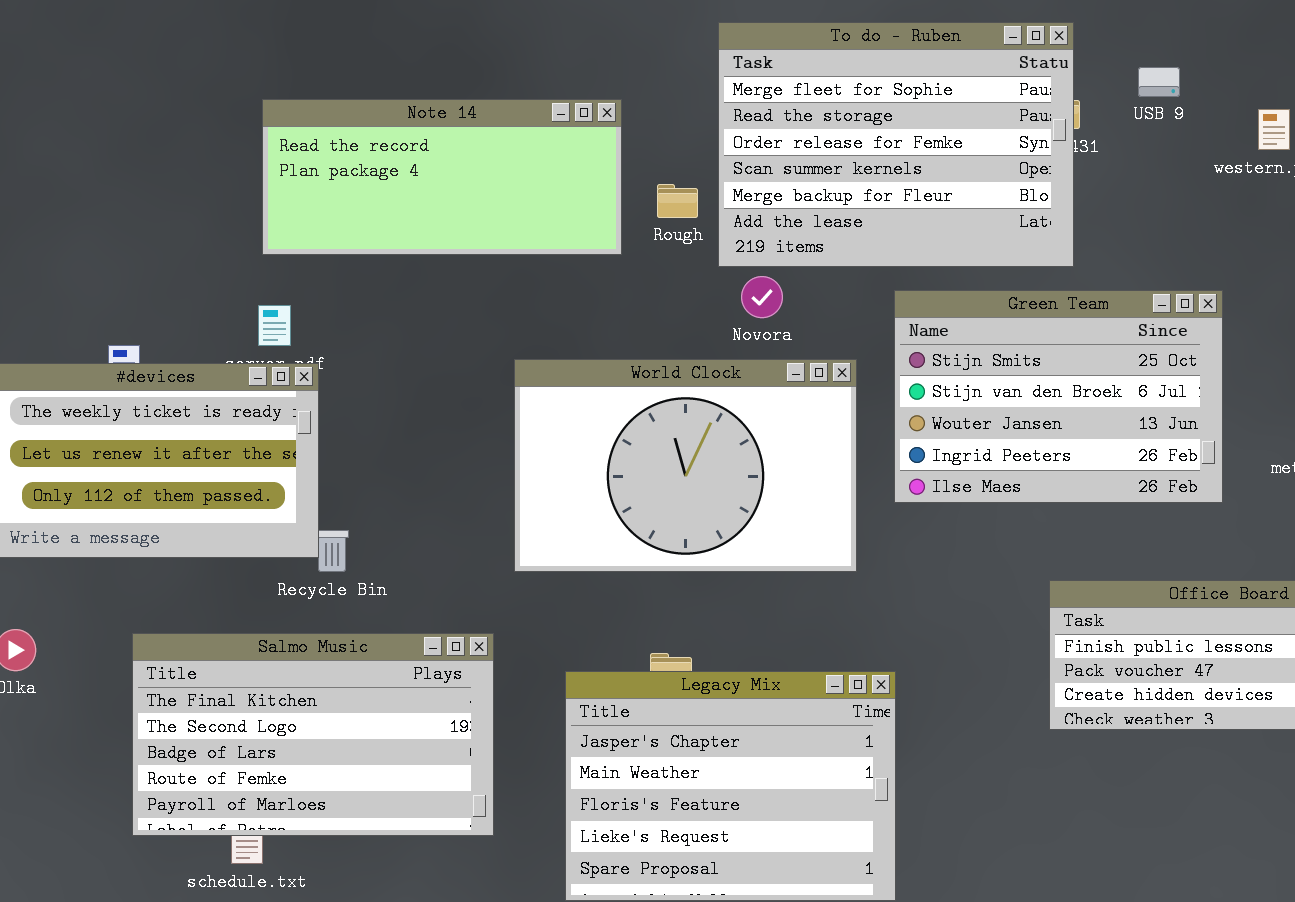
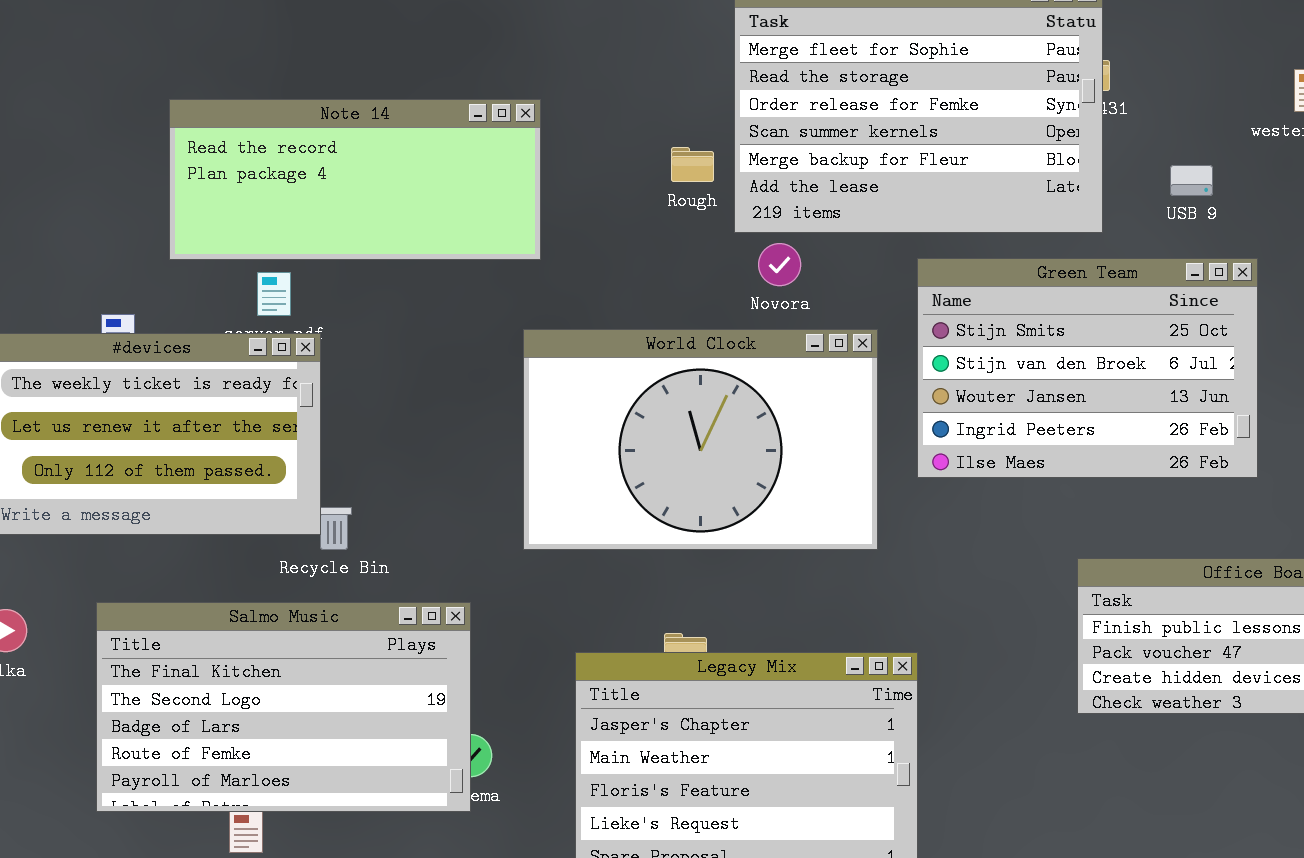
USB 9: [1138,67,1180,97] -> [1170,165,1213,196], moved
Note 14: [262,99,622,255] -> [169,99,541,260], moved
Salmo Music: [132,633,494,836] -> [96,602,471,812], moved

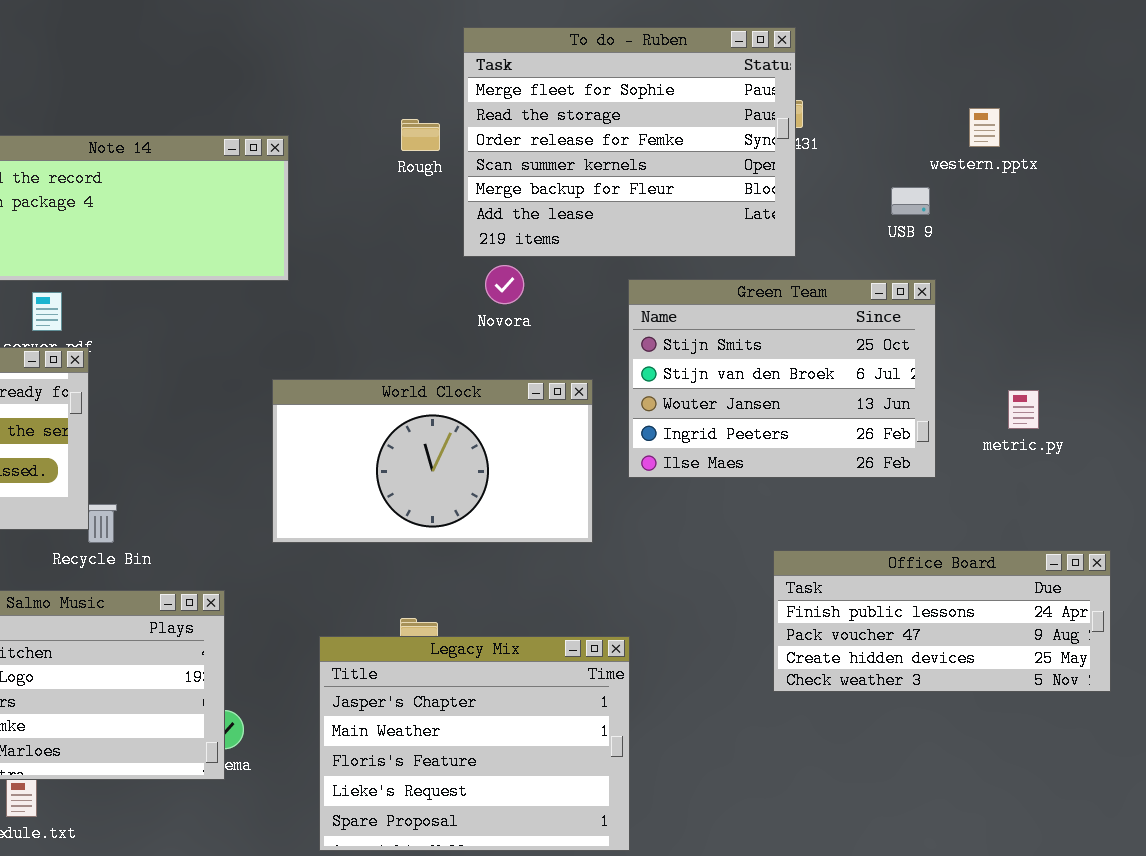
Rough: [671,147,714,182] -> [401,119,440,151], moved
USB 9: [1170,165,1213,196] -> [891,187,930,215], moved
World Clock: [523,329,878,550] -> [272,379,593,543], resized

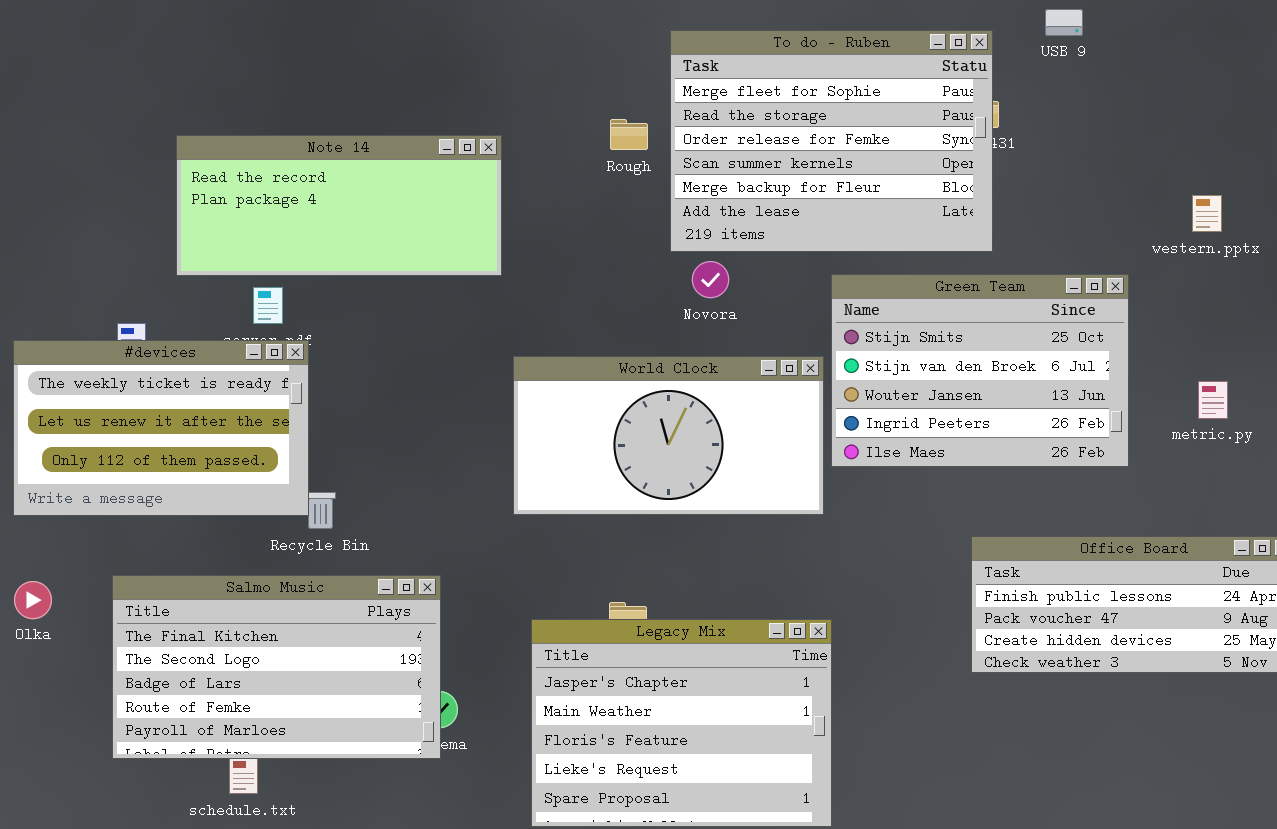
western.pptx: [969,108,1000,147] -> [1192,195,1222,232], moved
USB 9: [891,187,930,215] -> [1045,9,1083,36], moved
World Clock: [272,379,593,543] -> [513,356,824,515], moved

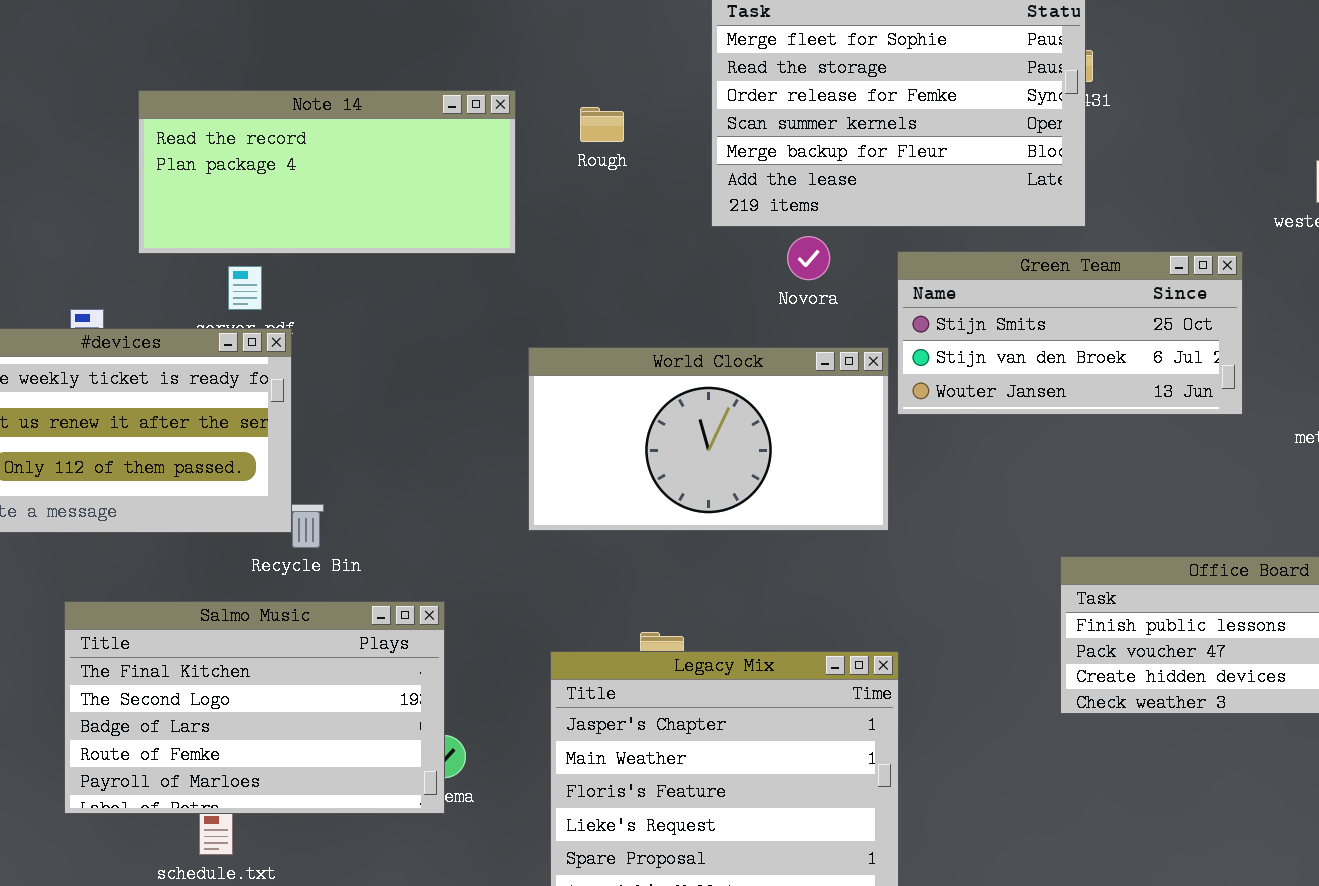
Rough: [610,119,648,150] -> [580,107,624,142], moved
Novora: [692,261,729,298] -> [787,236,830,280], moved
Green Team: [831,274,1129,467] -> [897,251,1243,415], resized

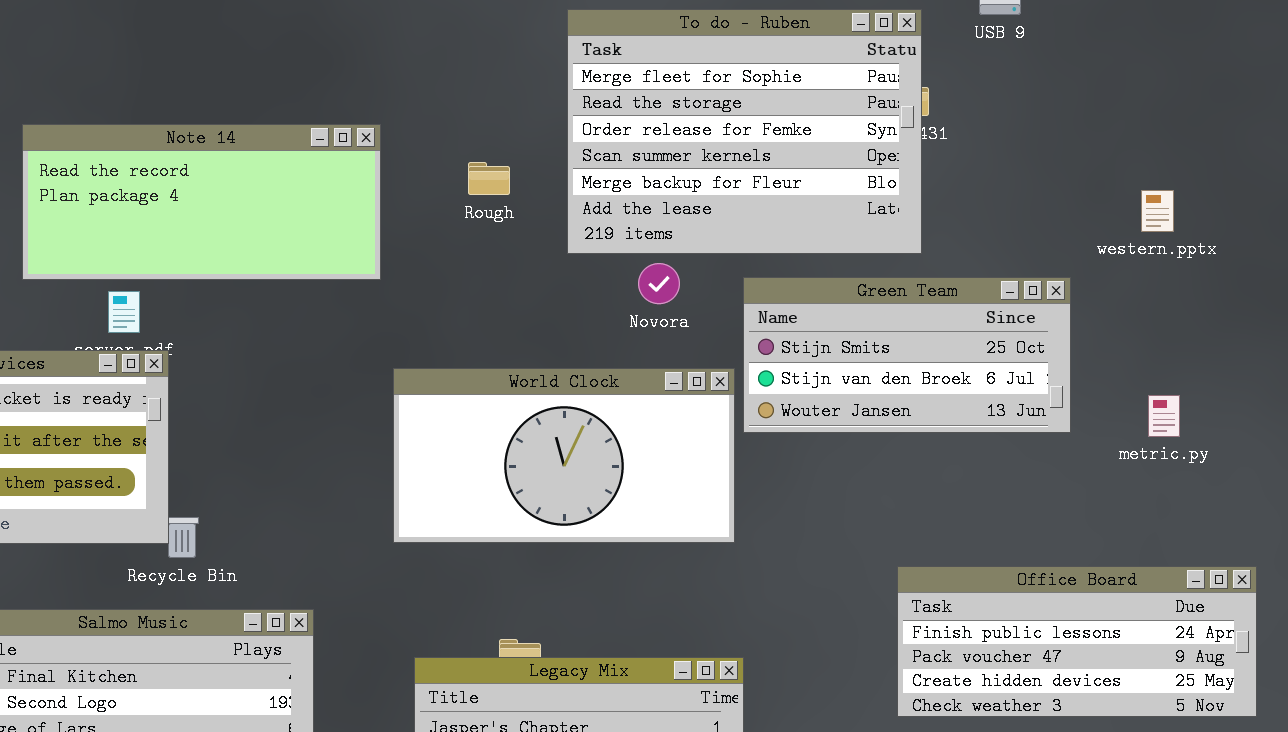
Rough: [580,107,624,142] -> [468,162,510,195], moved

